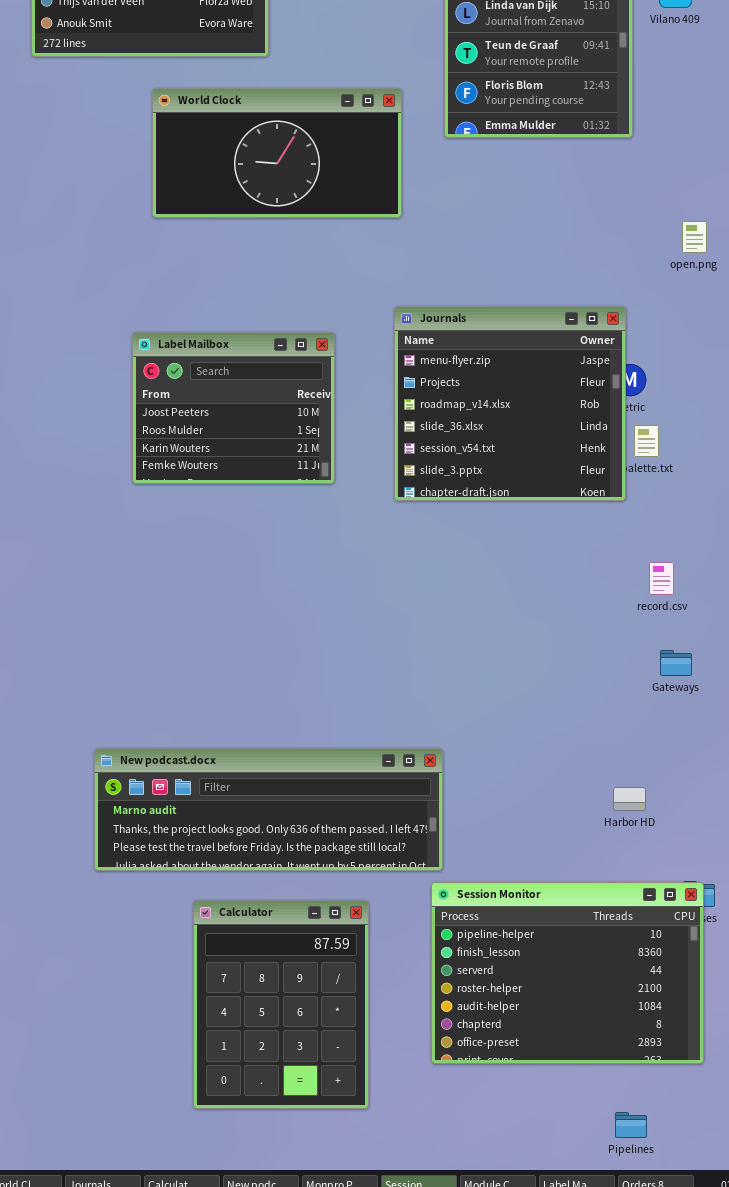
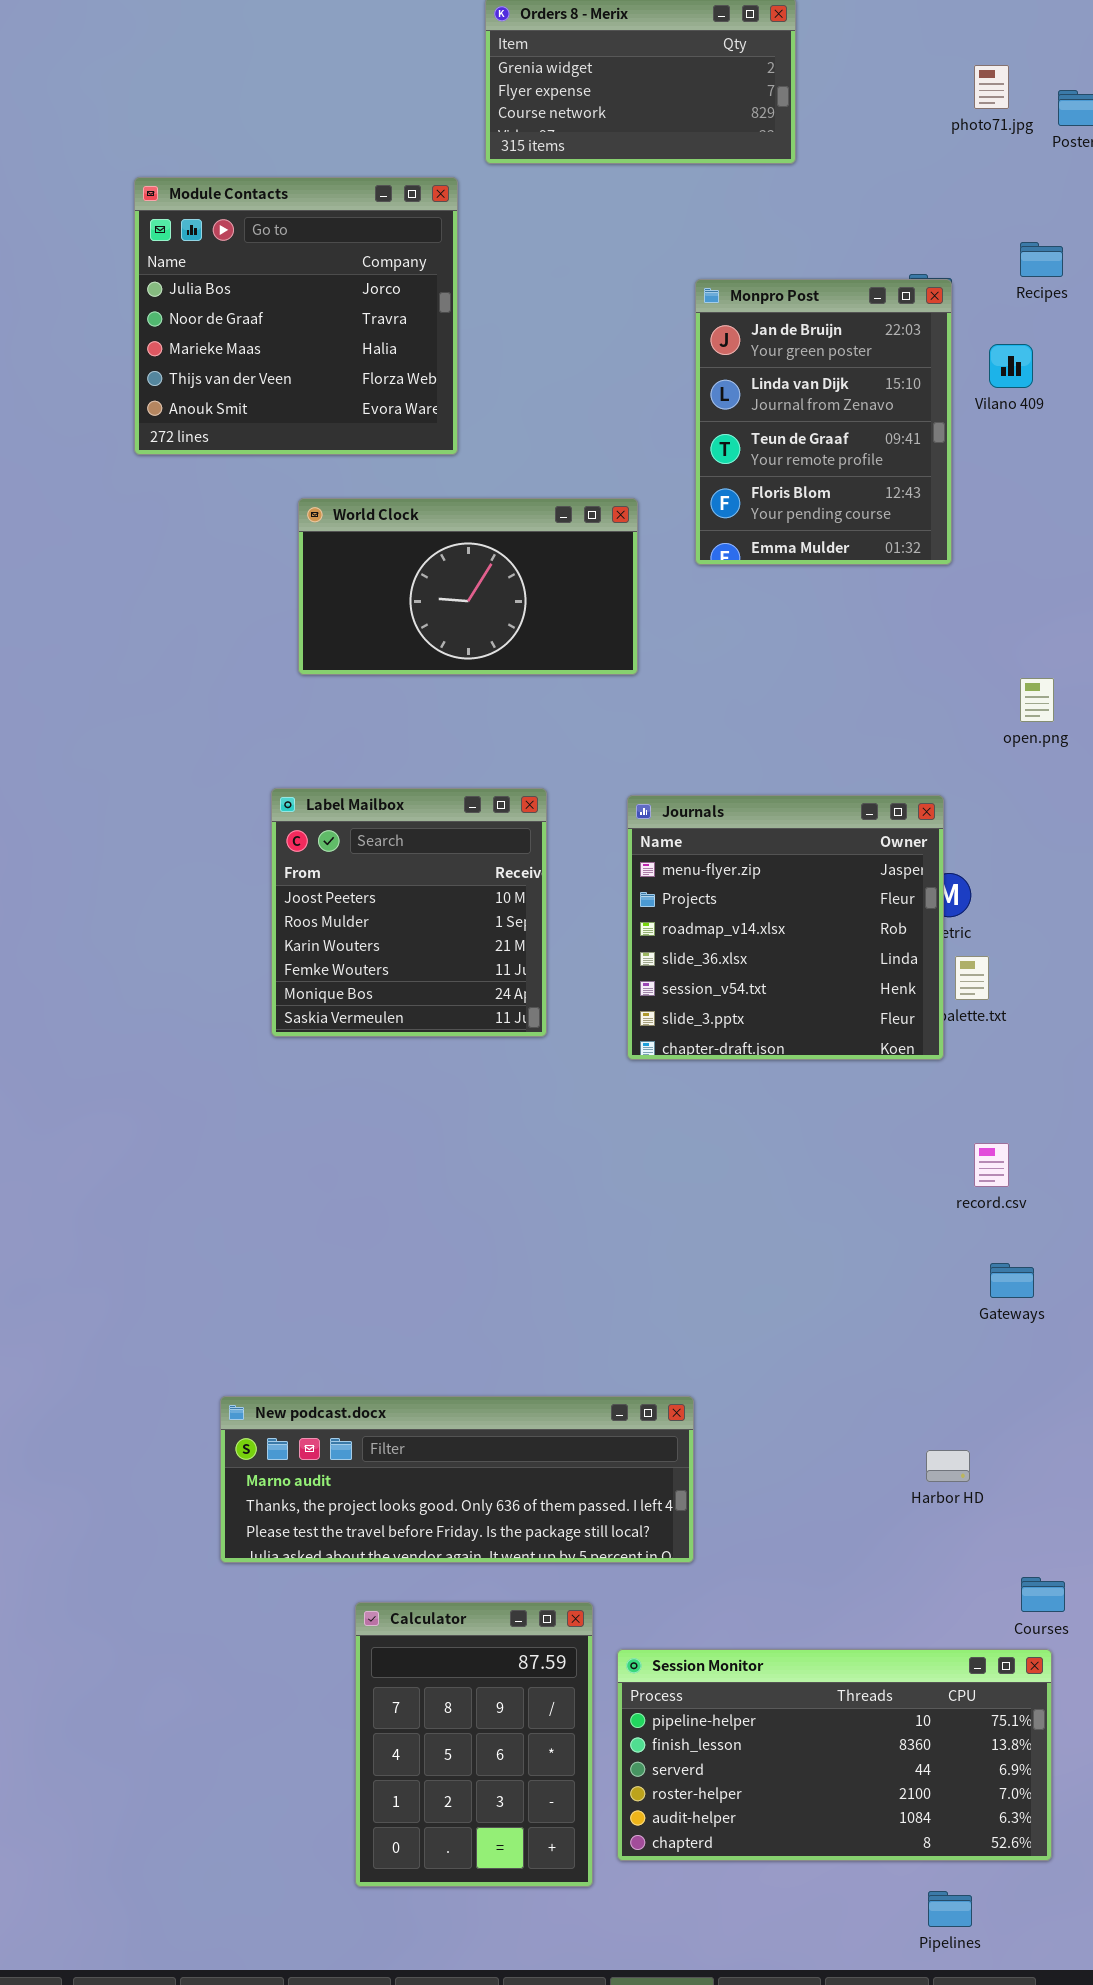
Label Mailbox: [132,332,335,484] -> [271,788,547,1037], resized
Session Monitor: [431,882,704,1064] -> [617,1649,1052,1861], moved, resized

